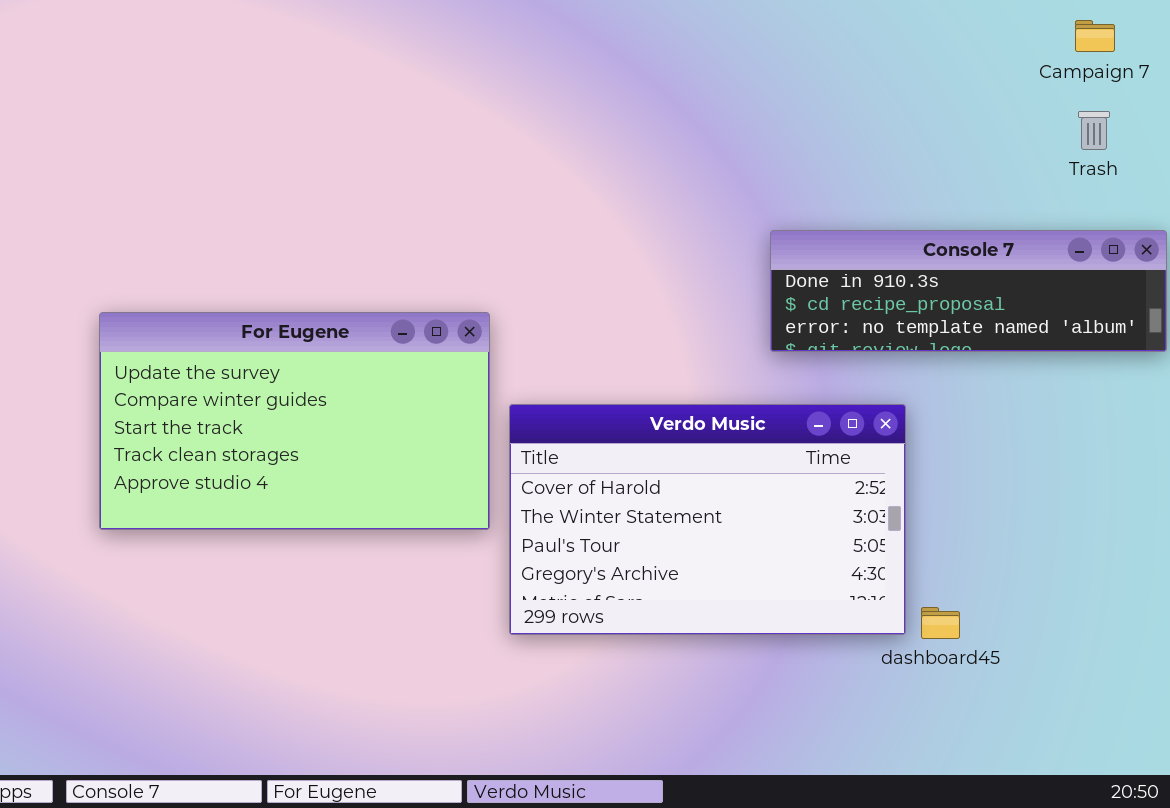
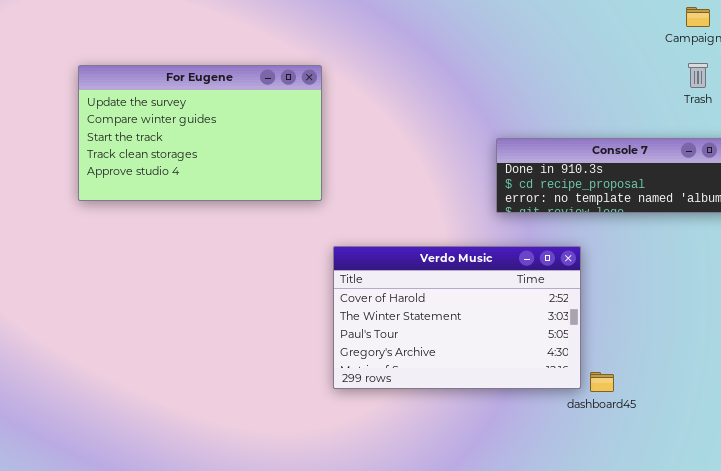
For Eugene: [99,312,490,530] -> [78,65,322,201], moved

